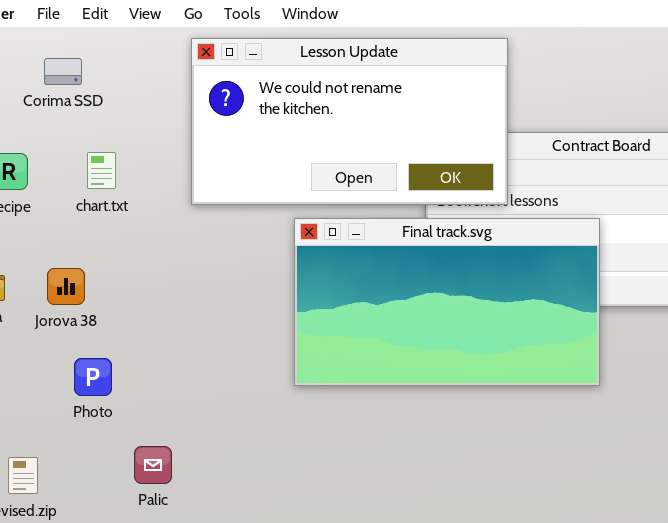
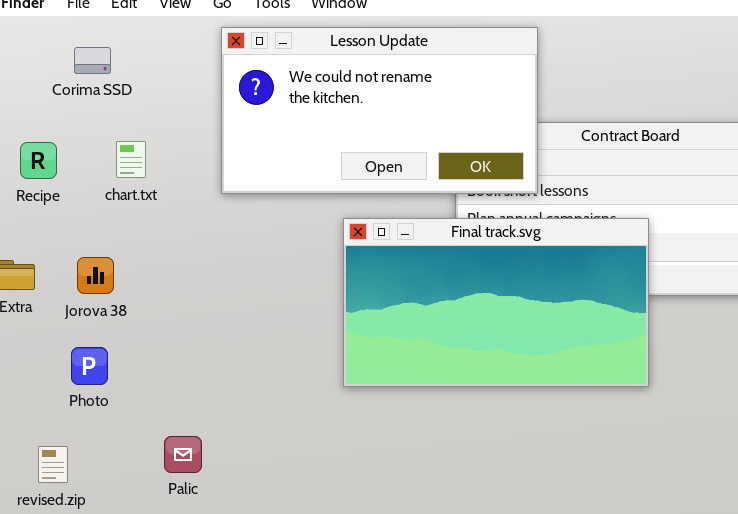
Final track.svg: [294,218,600,386] -> [343,218,649,387], moved
Photo: [74,358,112,396] -> [71,347,108,385], moved

